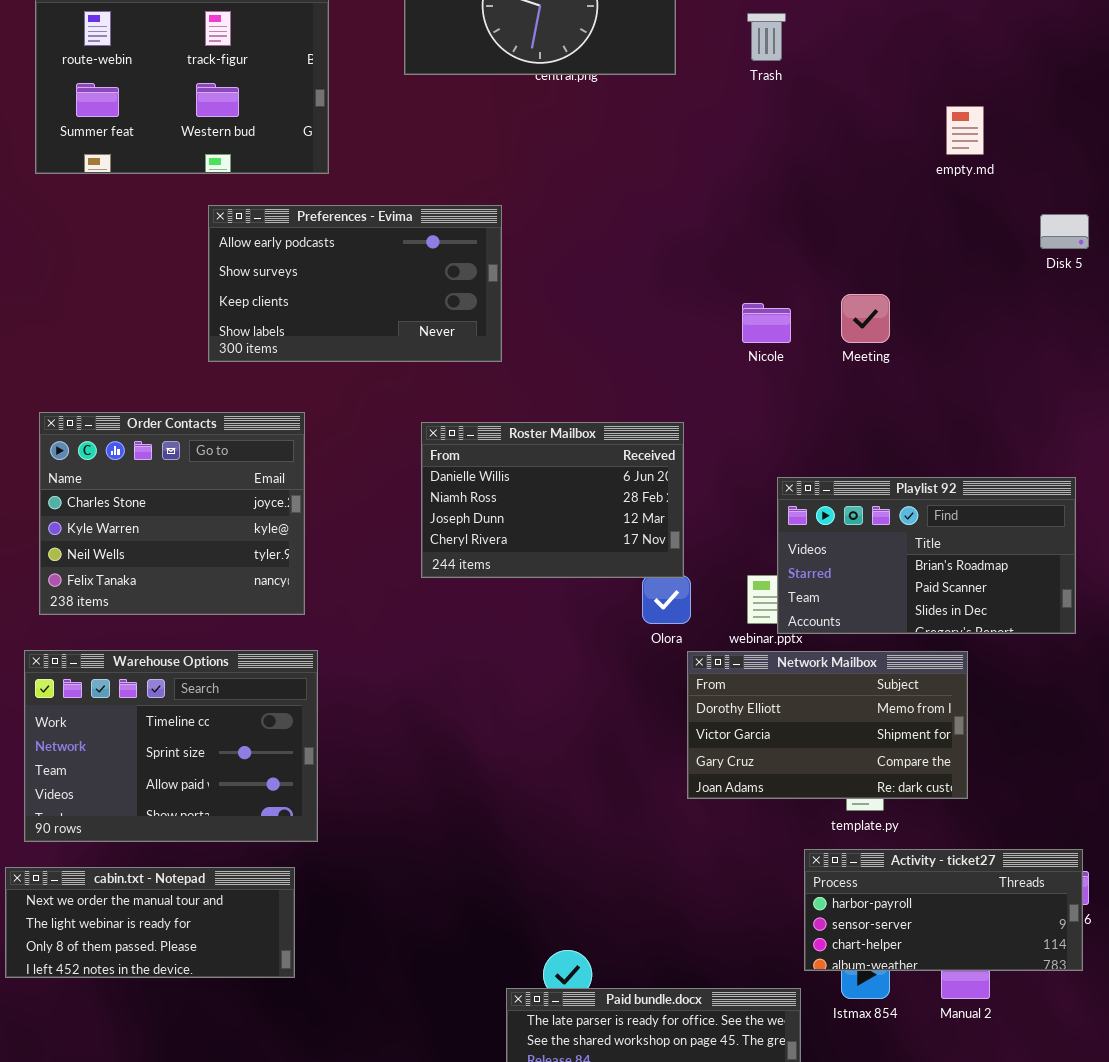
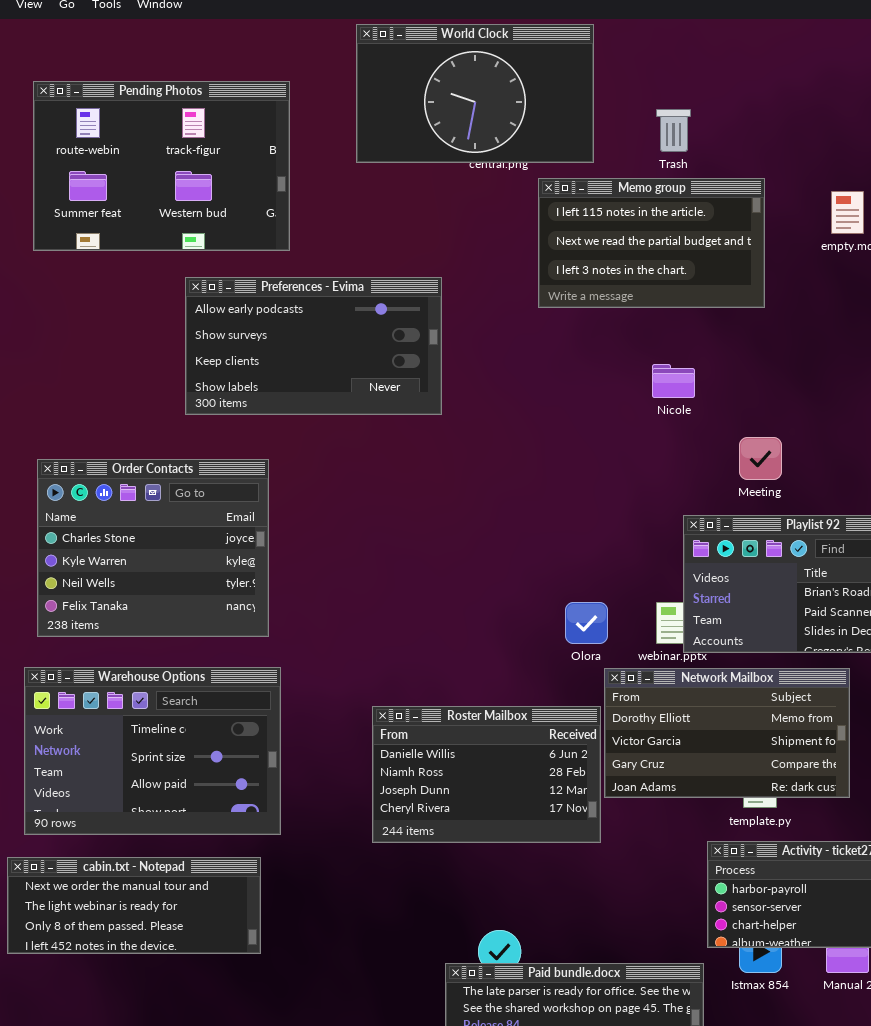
Memo group: none -> [538,178,765,308], opened
Meeting: [841,294,890,343] -> [739,437,782,480], moved
Roster Mailbox: [421,422,684,578] -> [372,706,601,843], moved

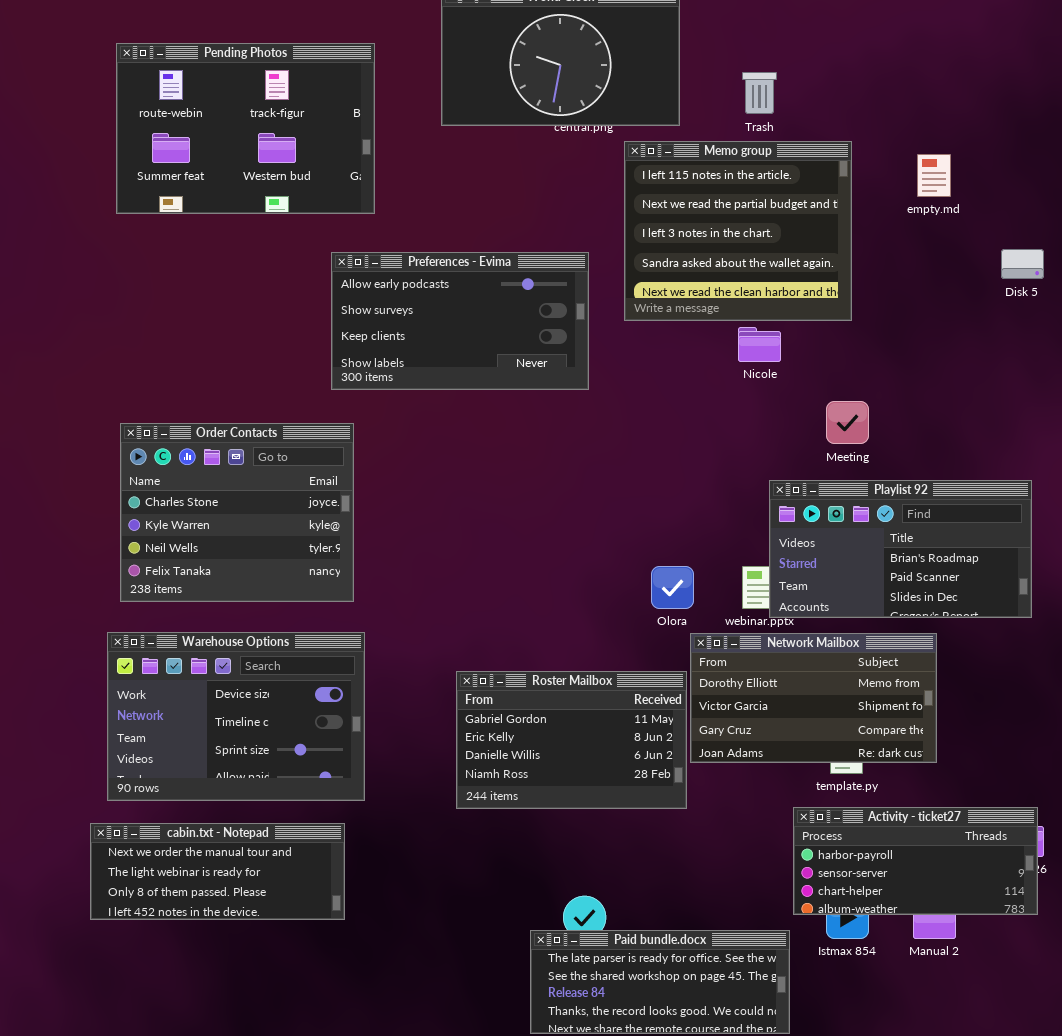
Memo group: [538,178,765,308] -> [624,141,852,321], resized
Preferences - Evima: [185,277,442,415] -> [331,252,589,390], moved
Warehouse Options: [24,667,281,835] -> [107,632,365,801], scrolled up 1 row
Roster Mailbox: [372,706,601,843] -> [456,671,687,809], scrolled up 2 rows

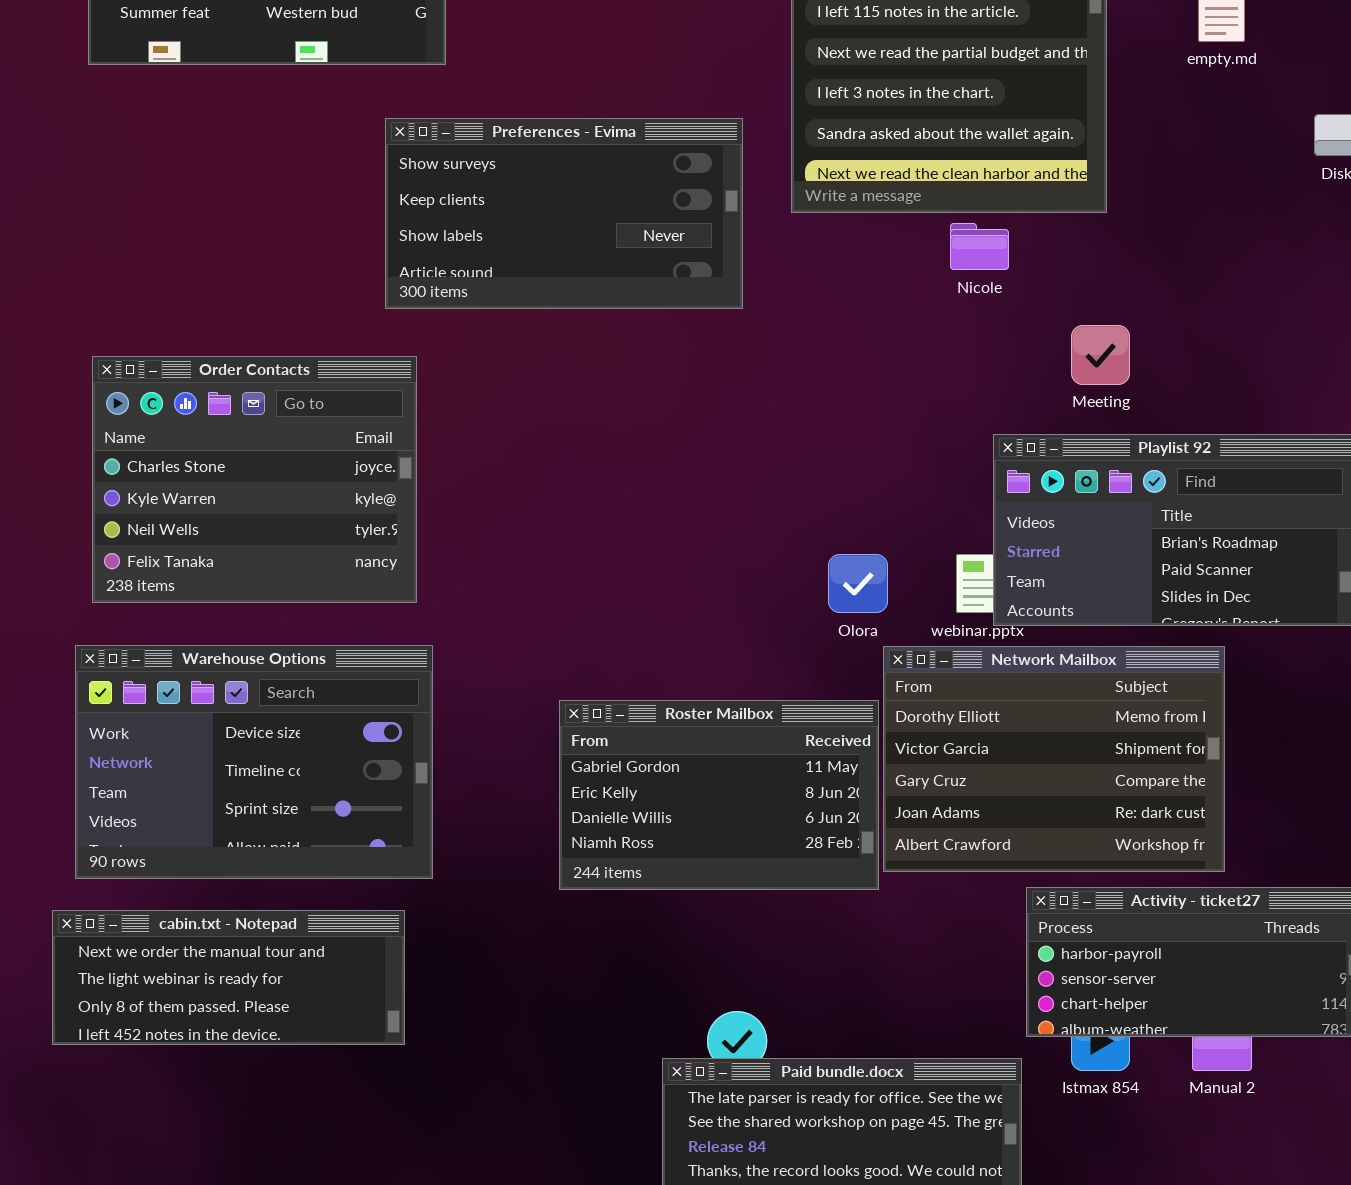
Preferences - Evima: [331,252,589,390] -> [385,118,743,309], scrolled down 1 row
Network Mailbox: [690,633,937,763] -> [883,646,1225,872], resized

